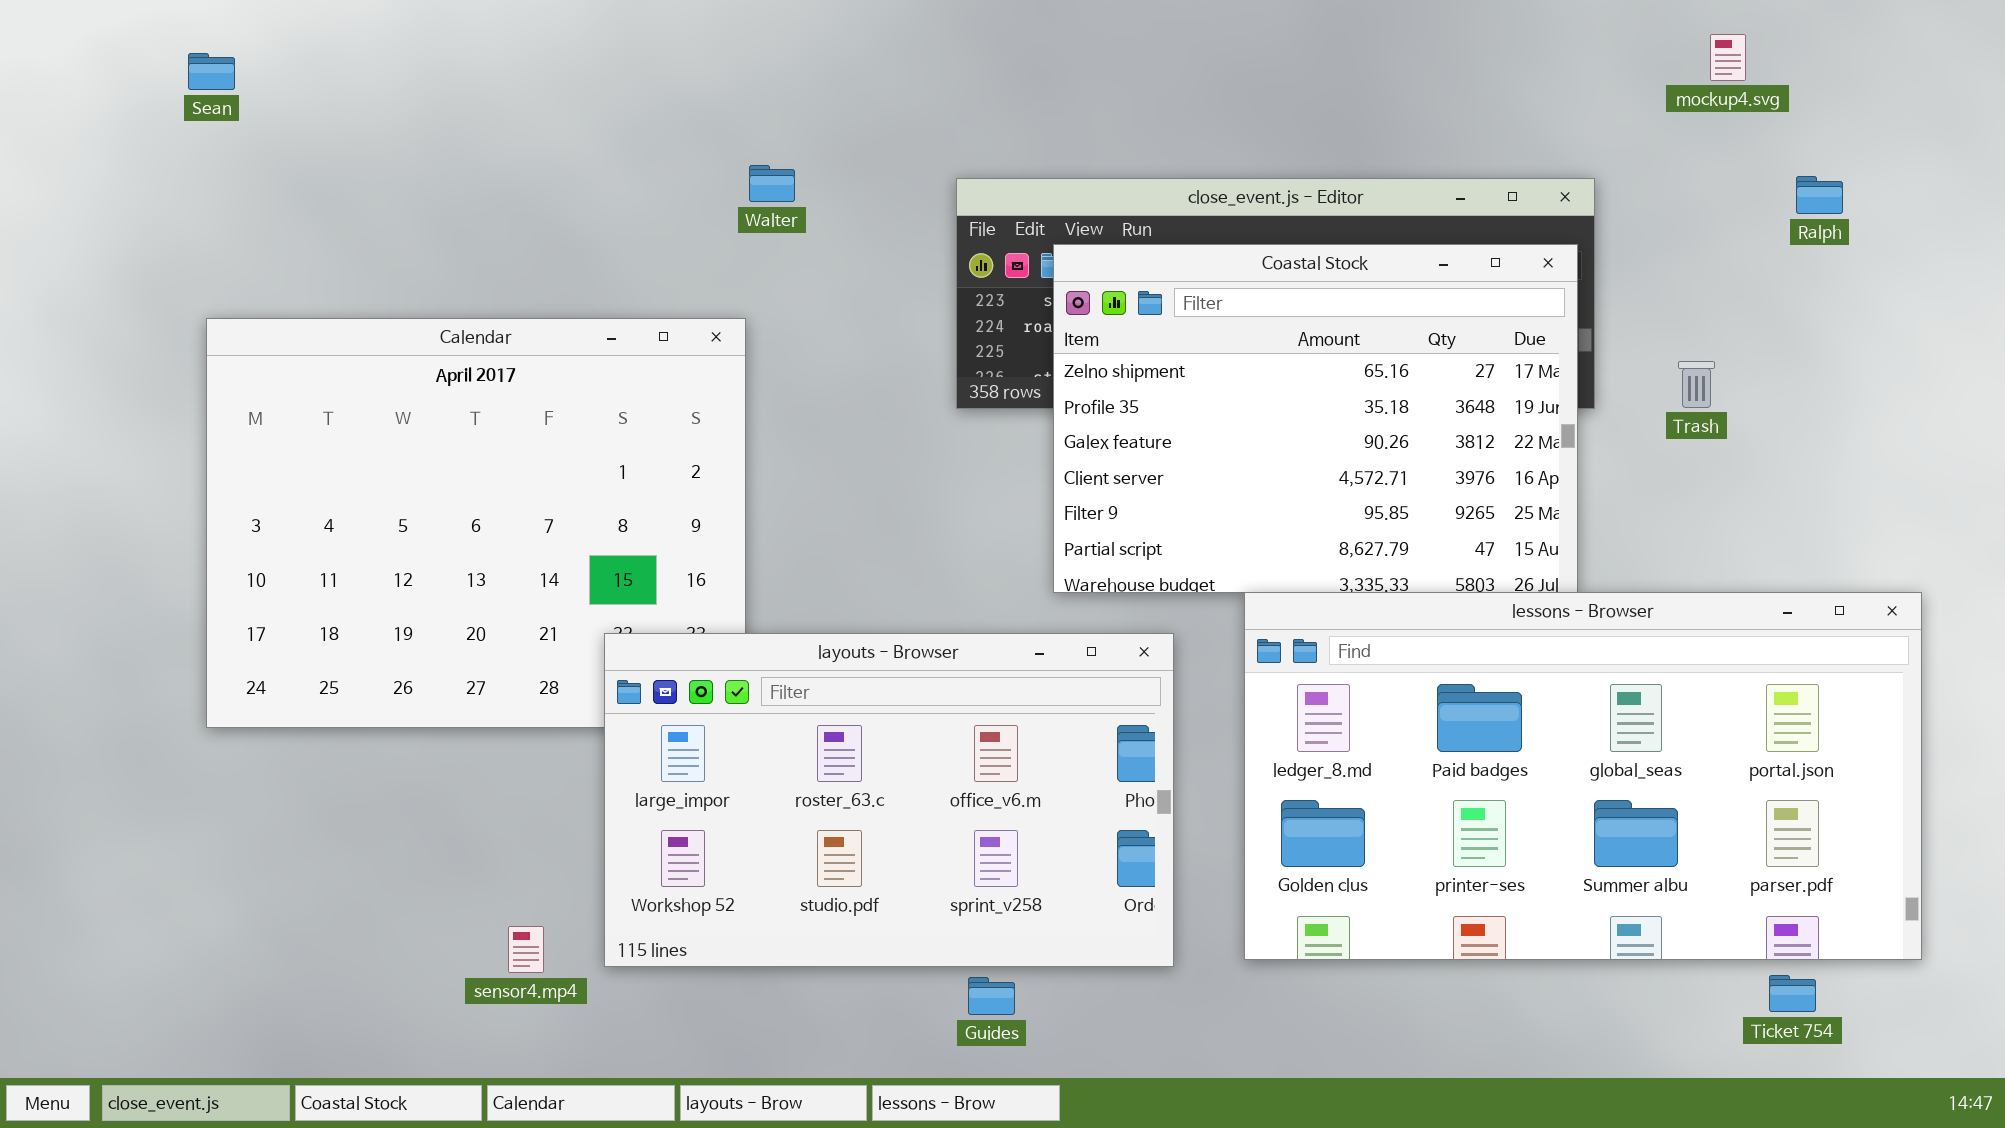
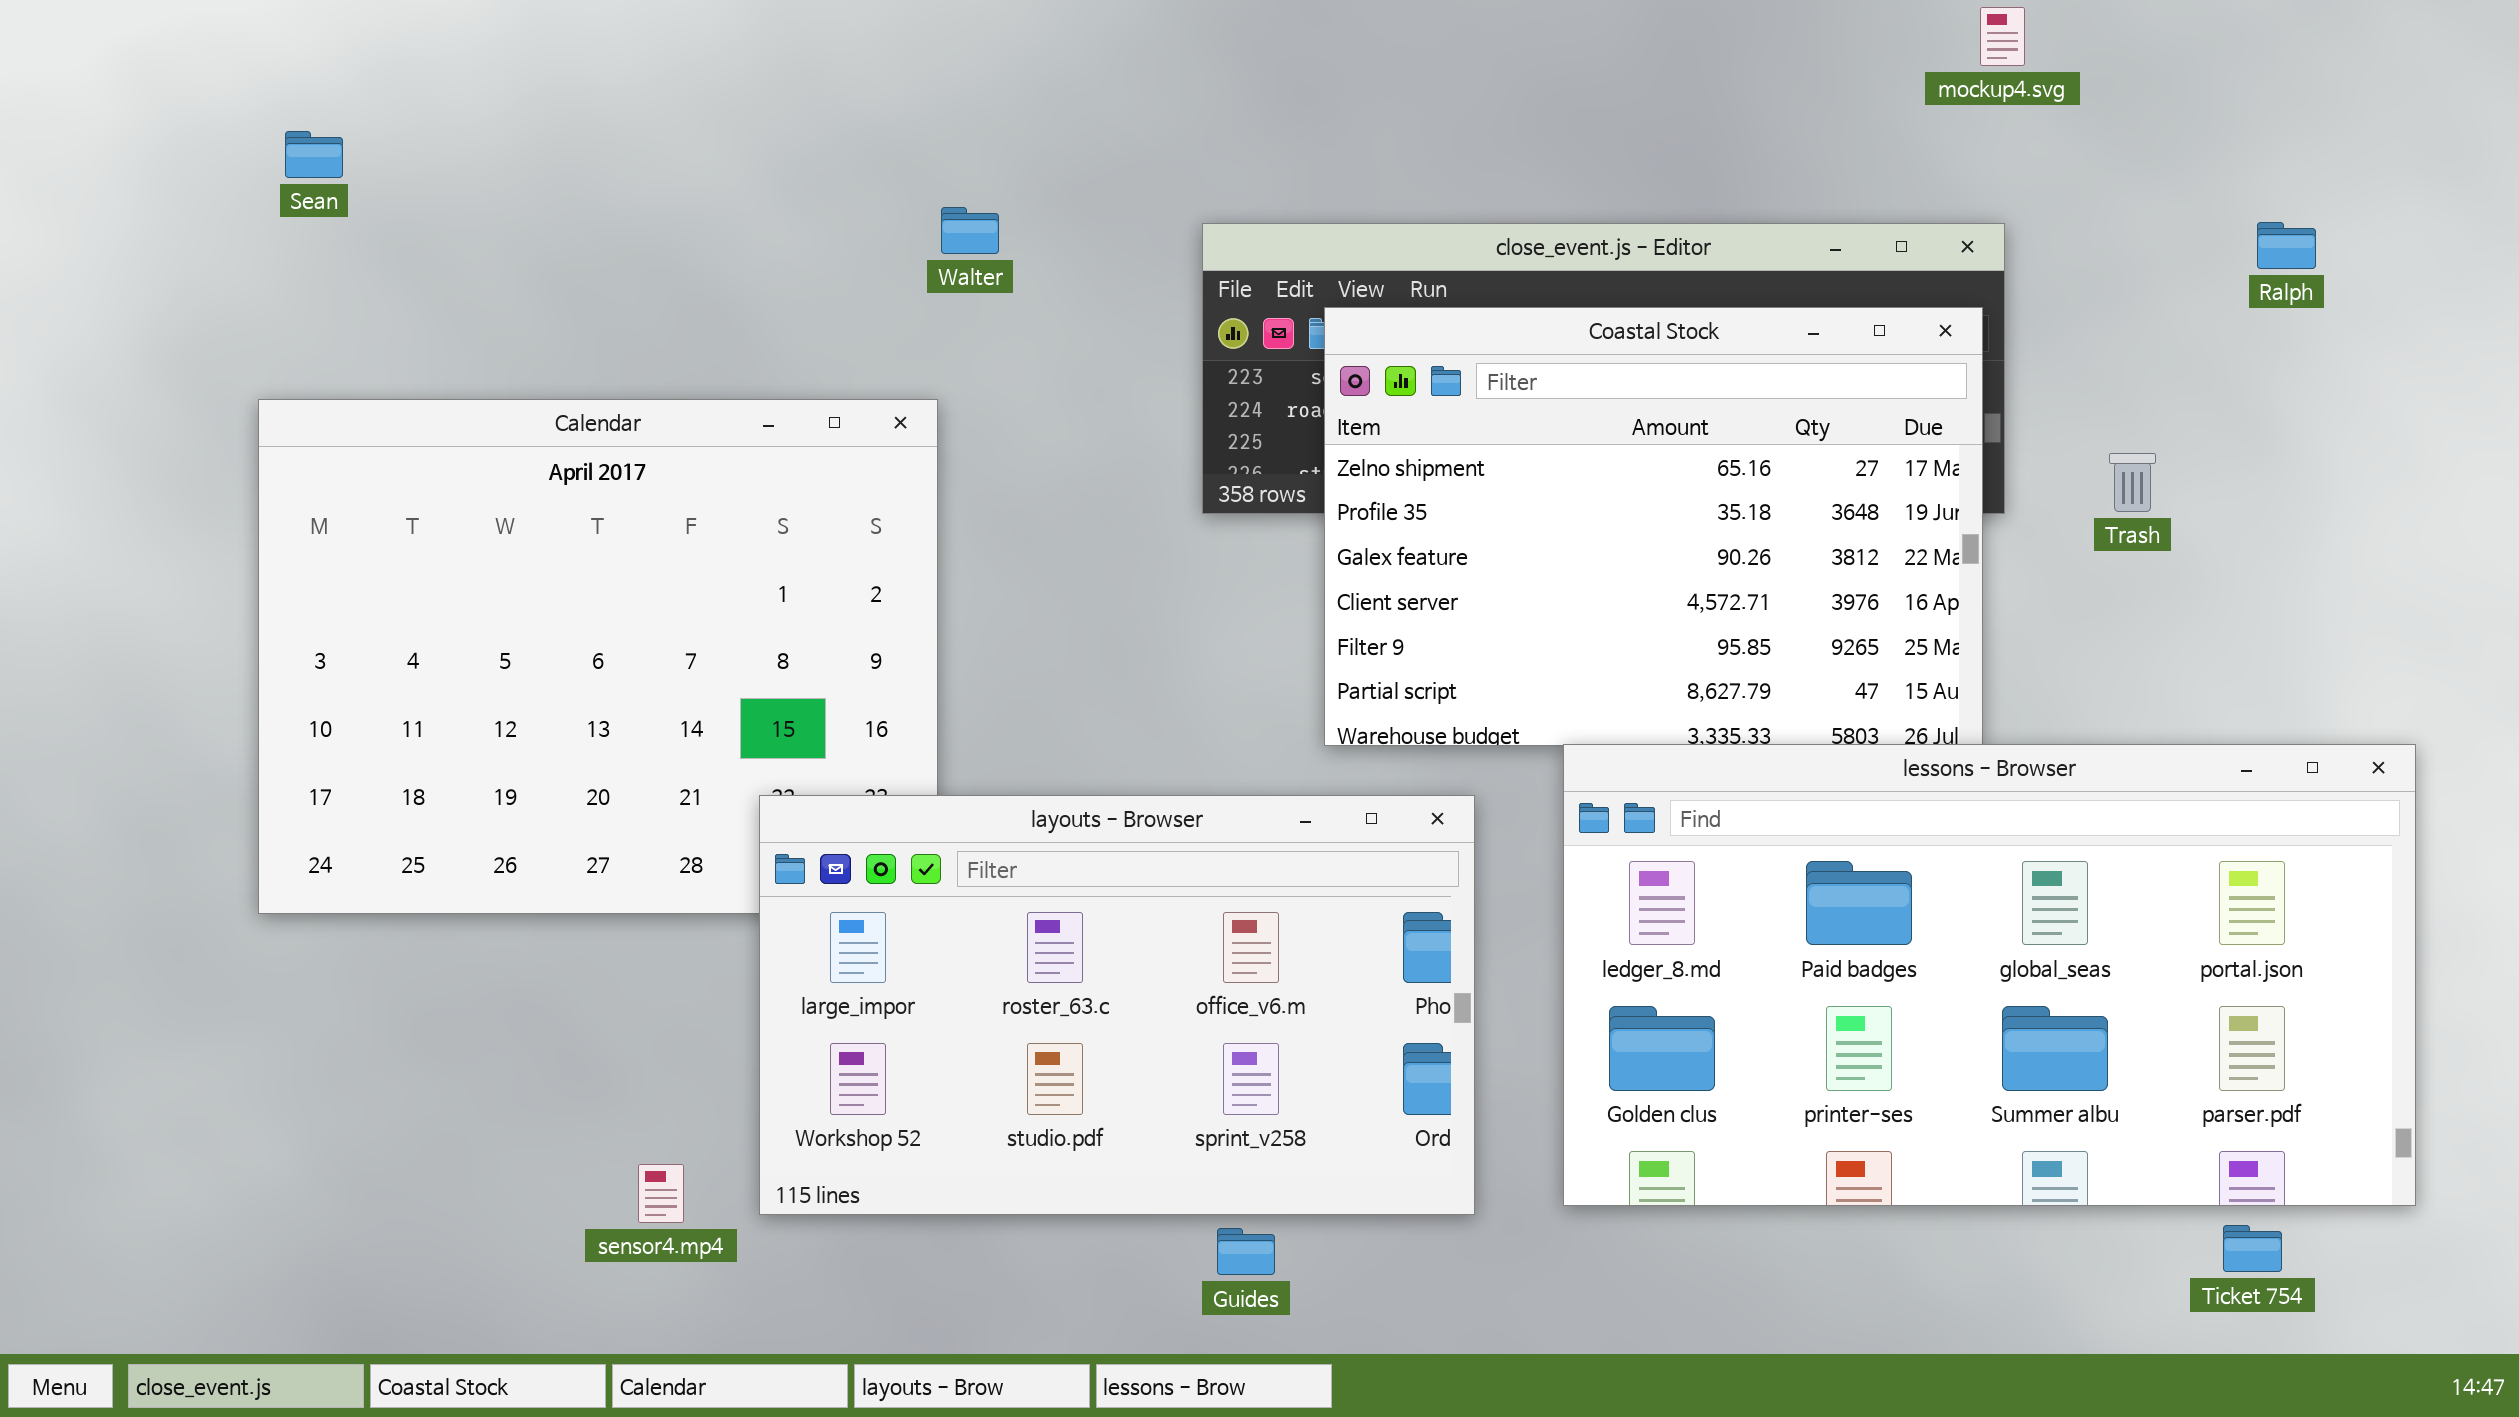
mockup4.svg: [1710,34,1746,81] -> [1980,7,2025,66], moved
Sean: [188,53,235,90] -> [285,131,343,178], moved

